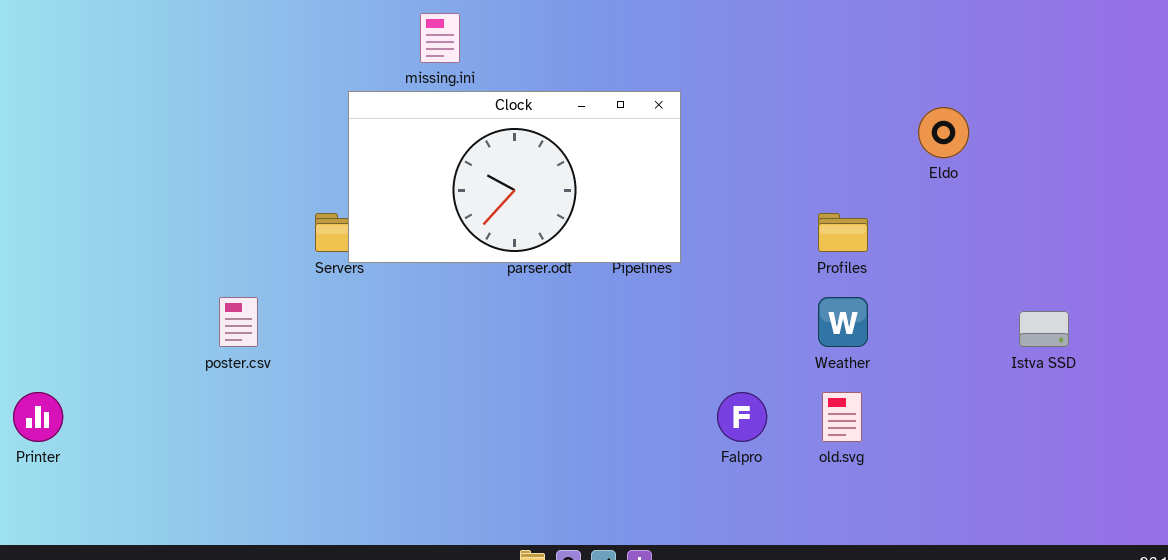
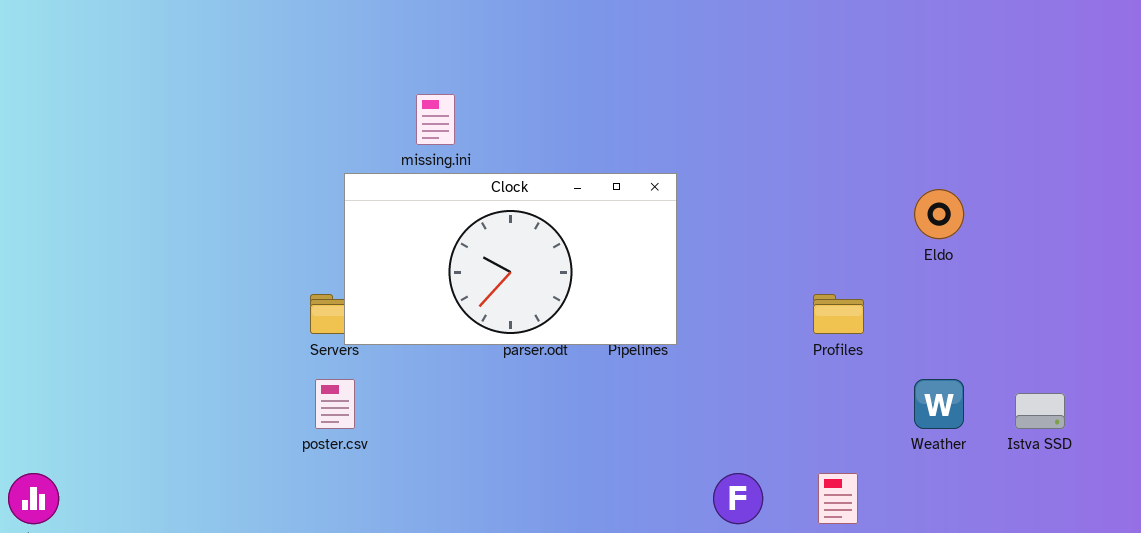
poster.csv: [219,297,258,347] -> [315,379,355,429], moved
Weather: [818,297,868,347] -> [914,379,964,429], moved

